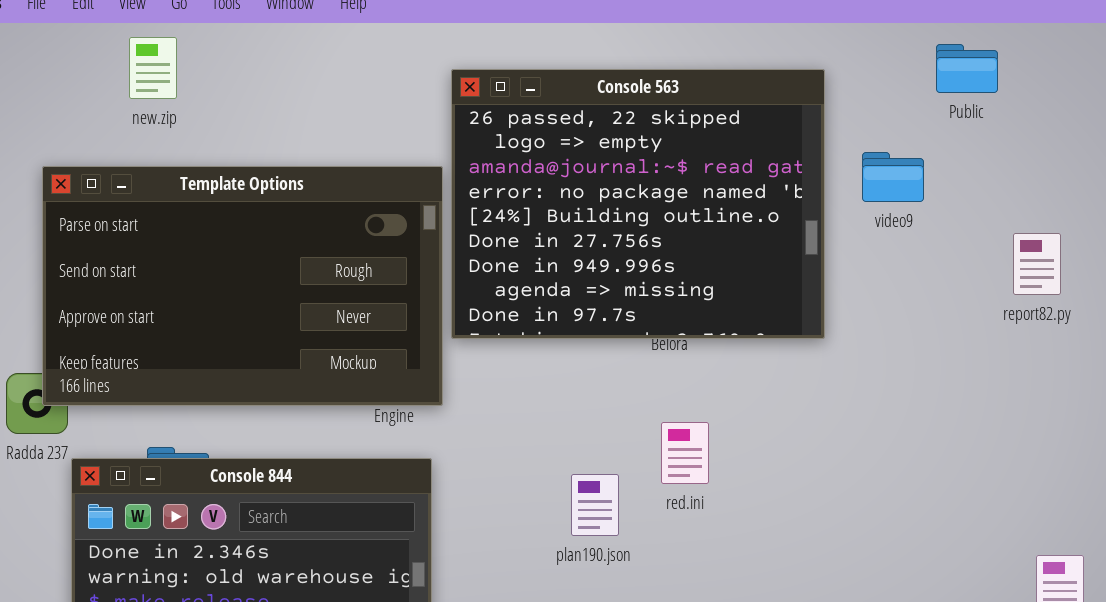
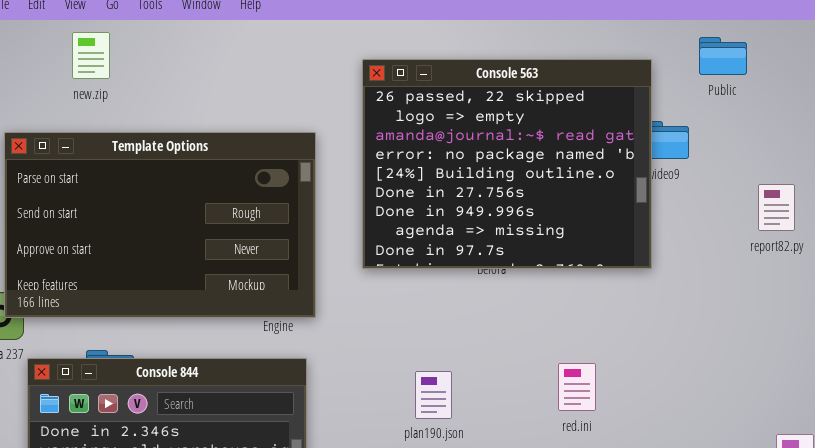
Console 563: [451,69,825,339] -> [362,59,652,269], moved
red.ini: [661,422,709,484] -> [558,363,596,411], moved

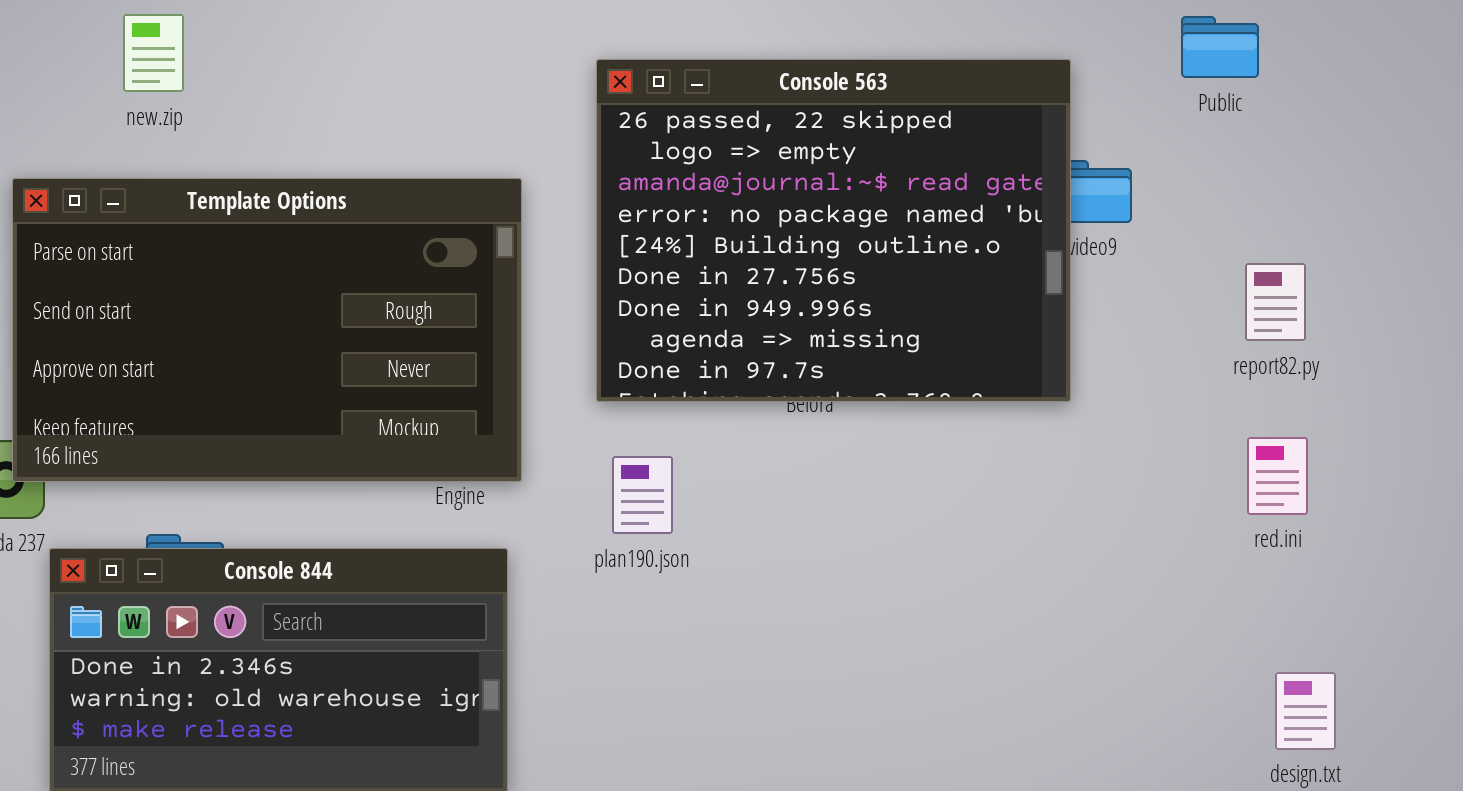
Public: [699,37,747,75] -> [1181,16,1259,78], moved
red.ini: [558,363,596,411] -> [1247,437,1308,515], moved
plan190.json: [415,371,452,419] -> [612,456,673,534], moved

